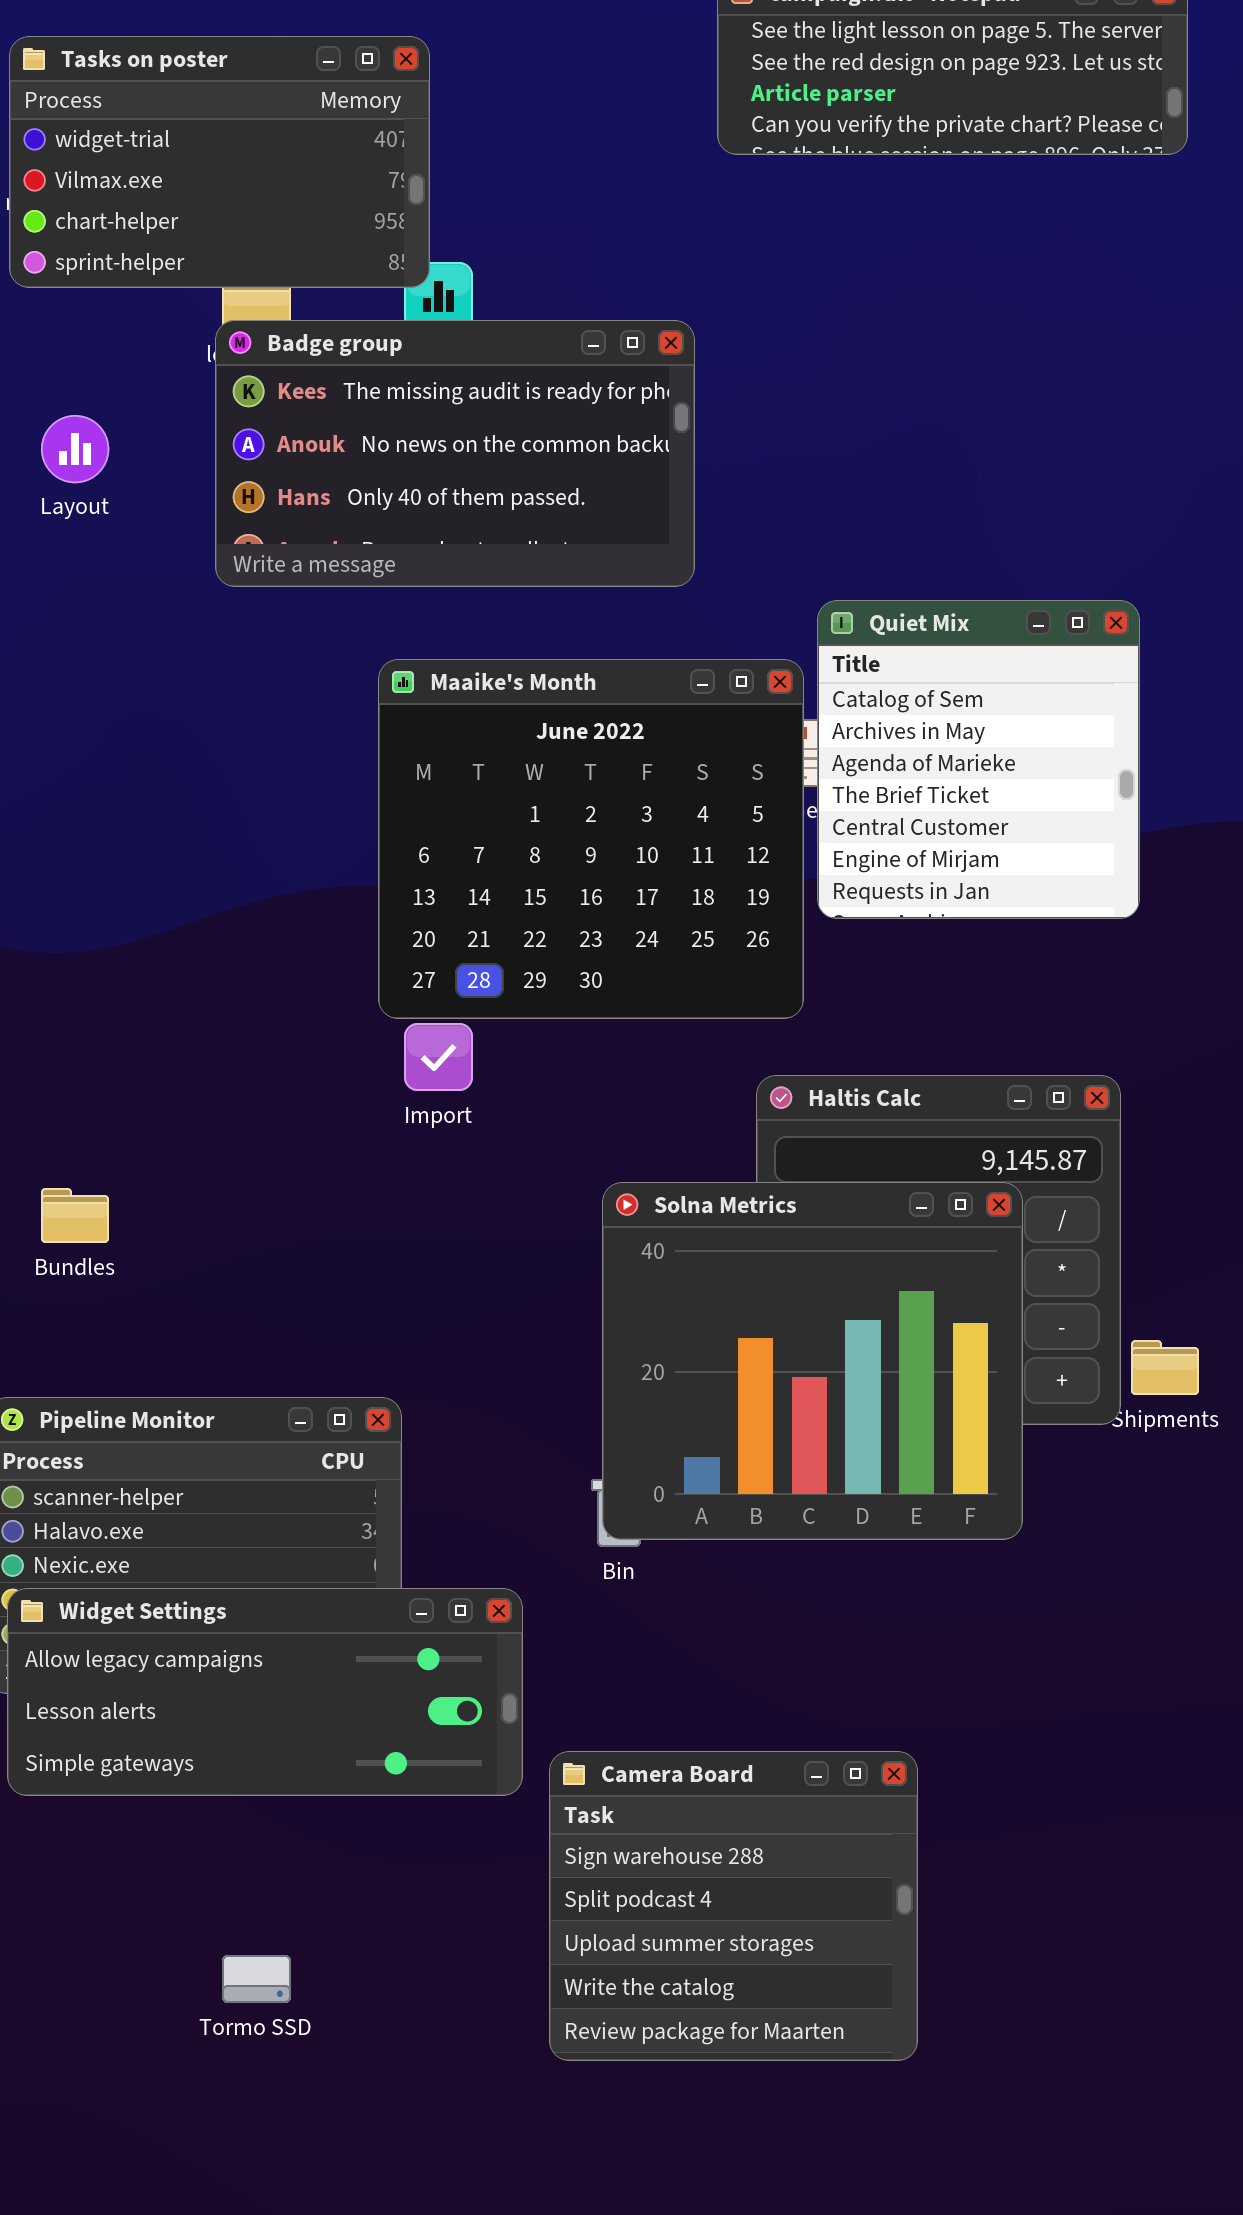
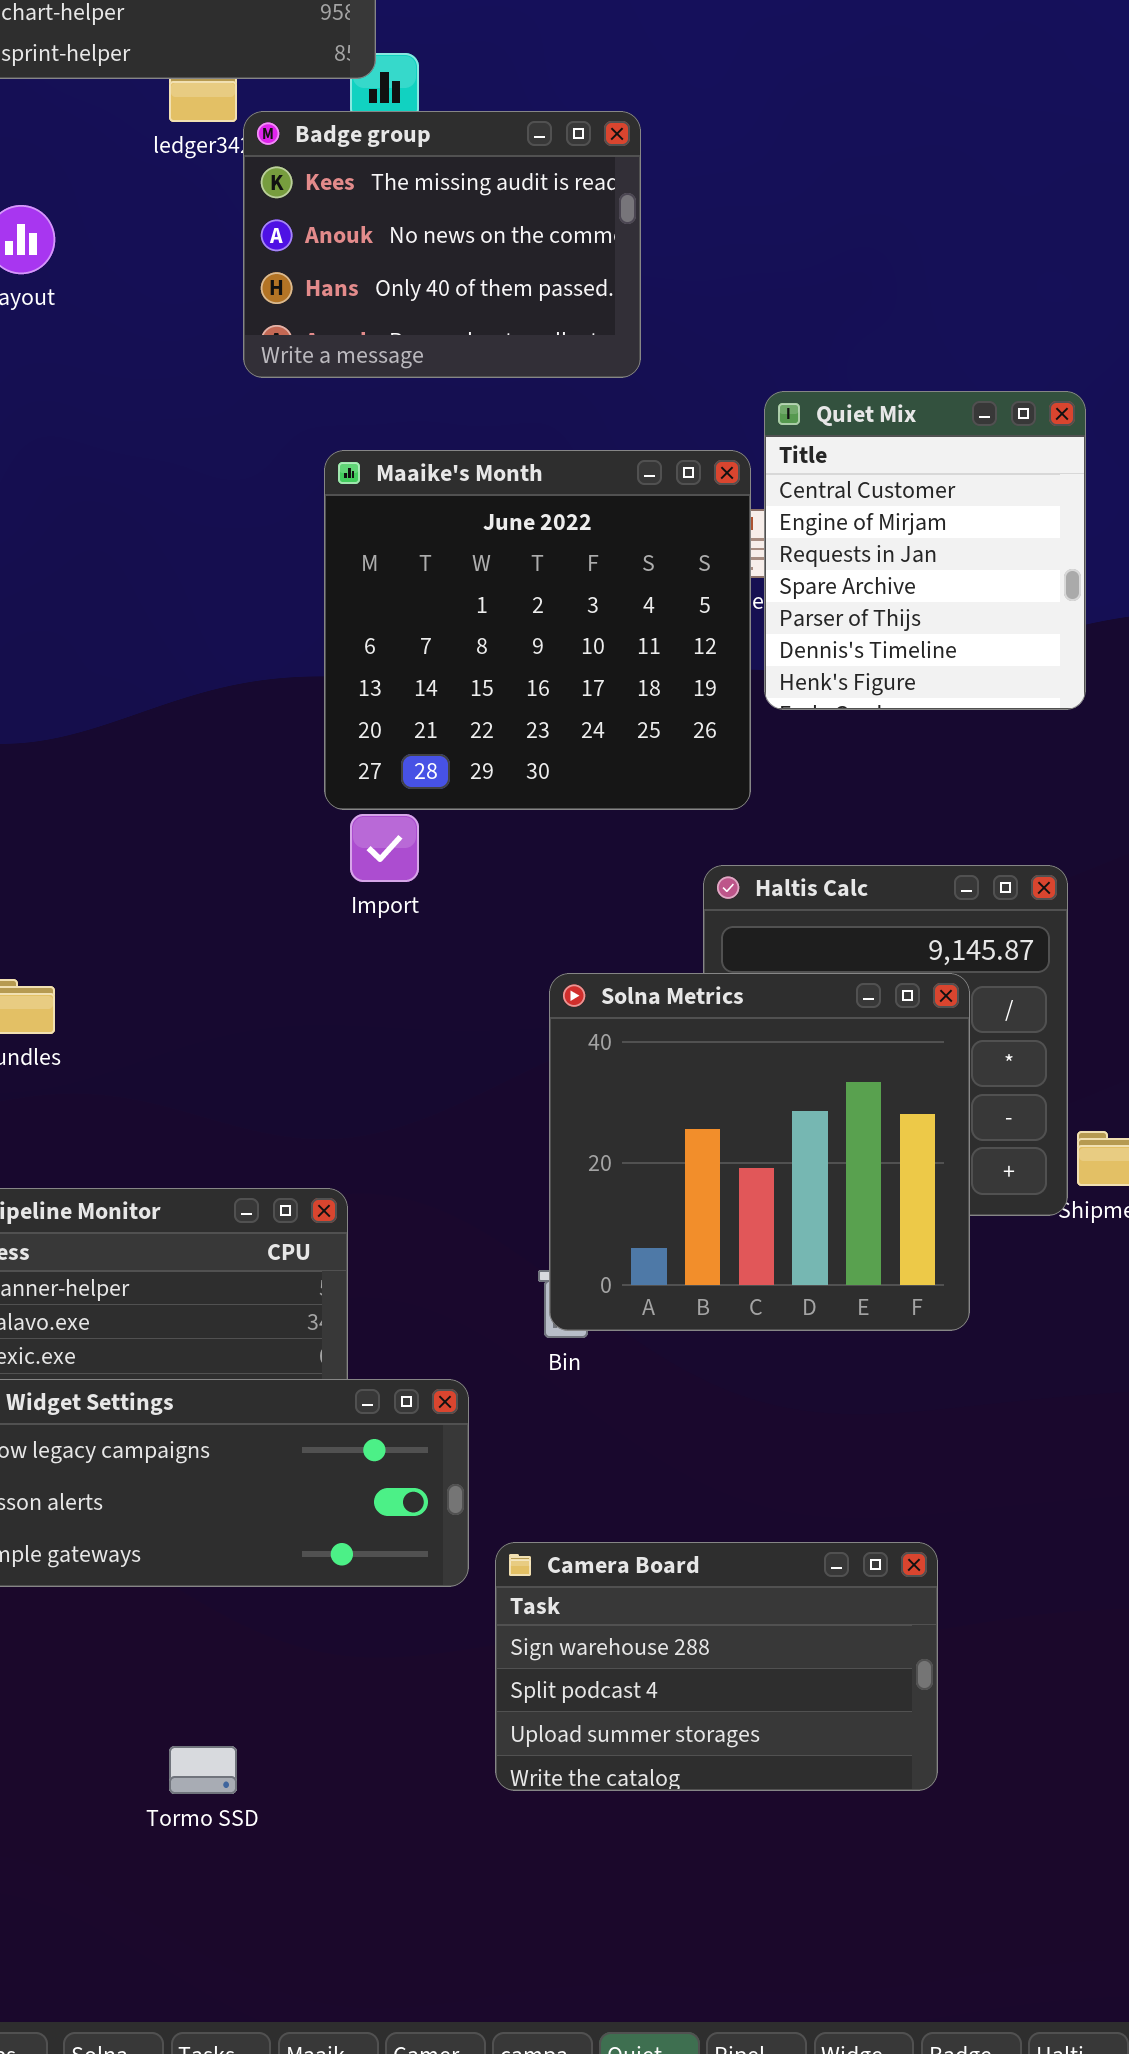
Badge group: [215,320,695,587] -> [243,111,641,378], resized
Quiet Mix: [817,600,1140,919] -> [764,391,1086,710], scrolled down 4 rows
Camera Board: [549,1751,918,2061] -> [495,1542,938,1791], resized

